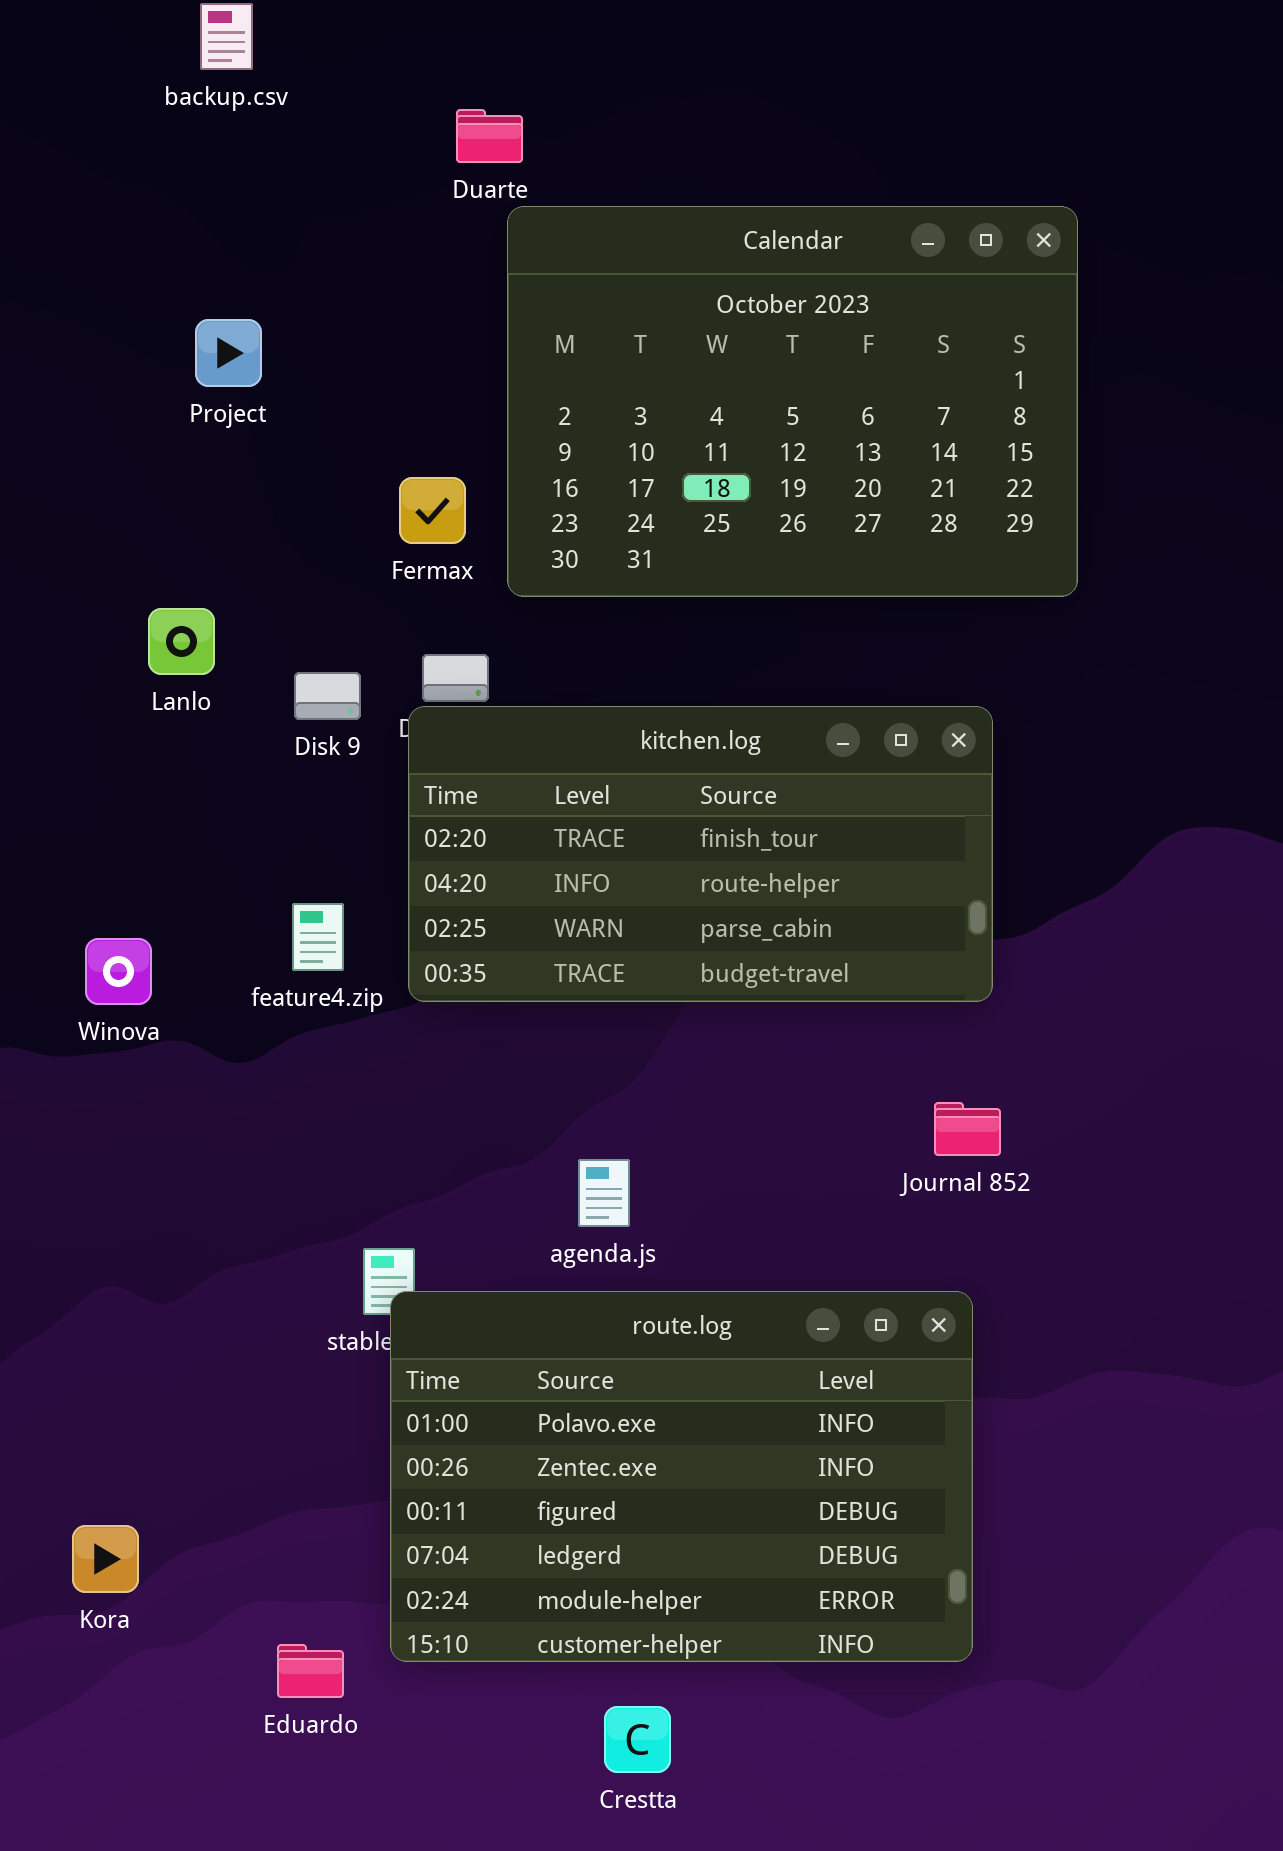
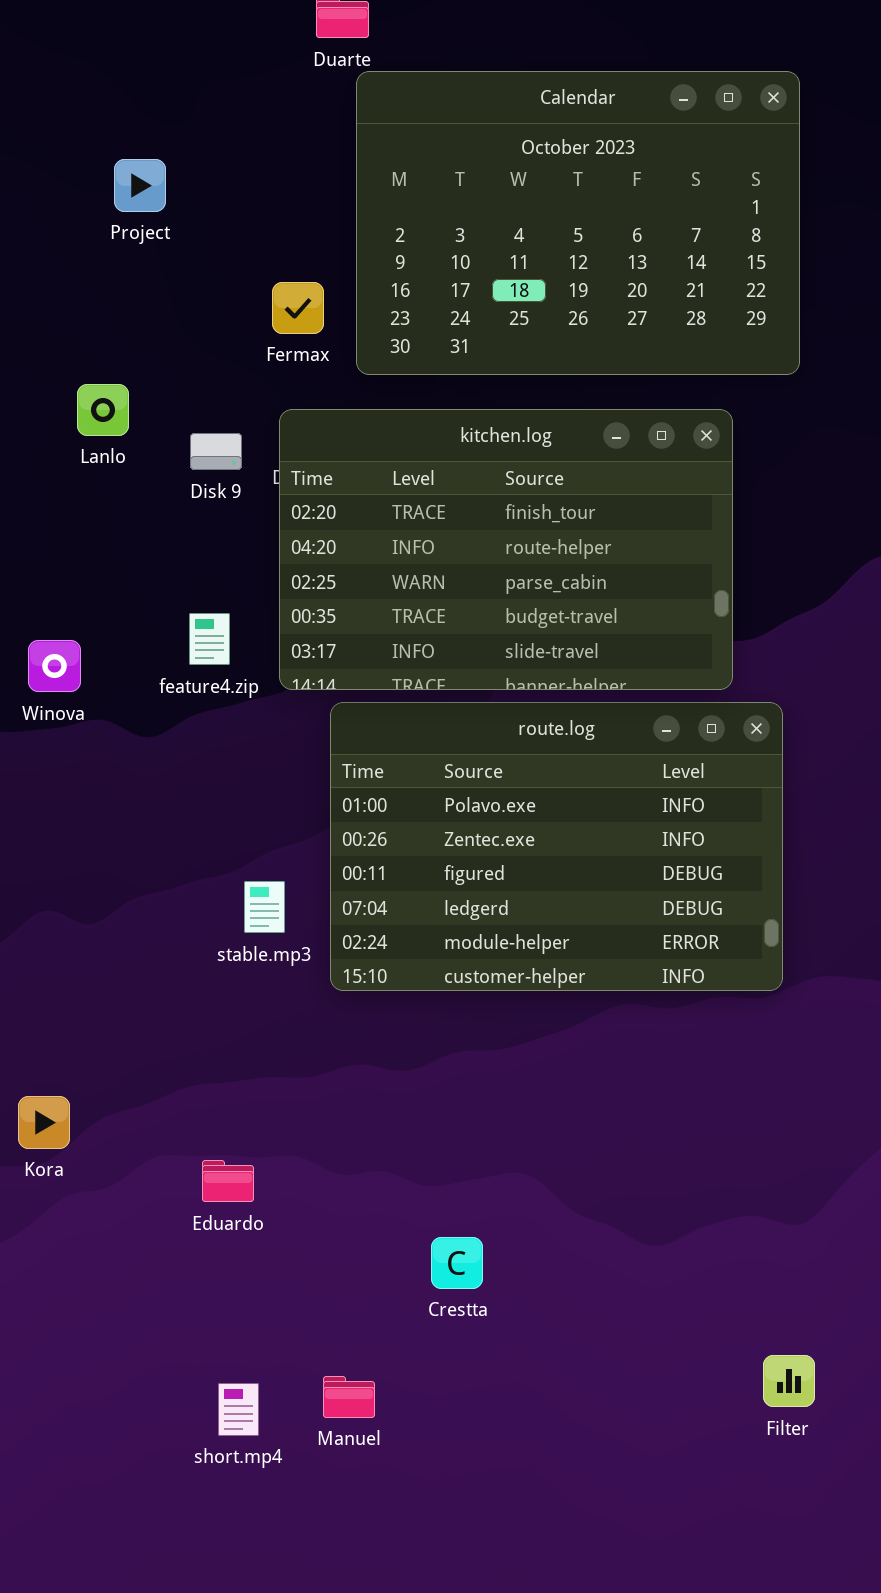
kitchen.log: [408,706,993,1002] -> [279,409,733,690], resized
route.log: [390,1291,973,1662] -> [330,702,783,991], moved
Eduardo: [277,1644,344,1698] -> [202,1160,254,1202], moved

